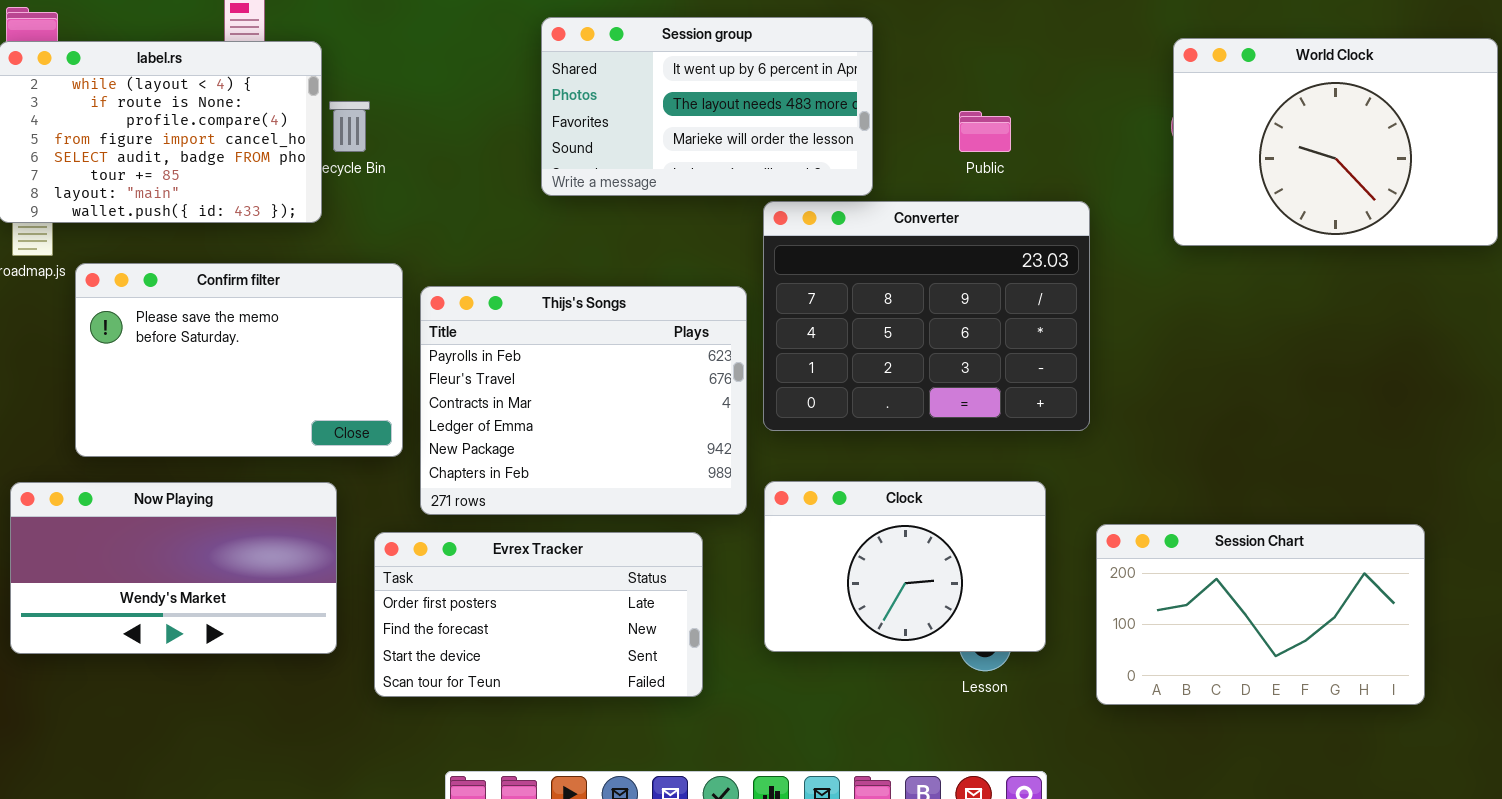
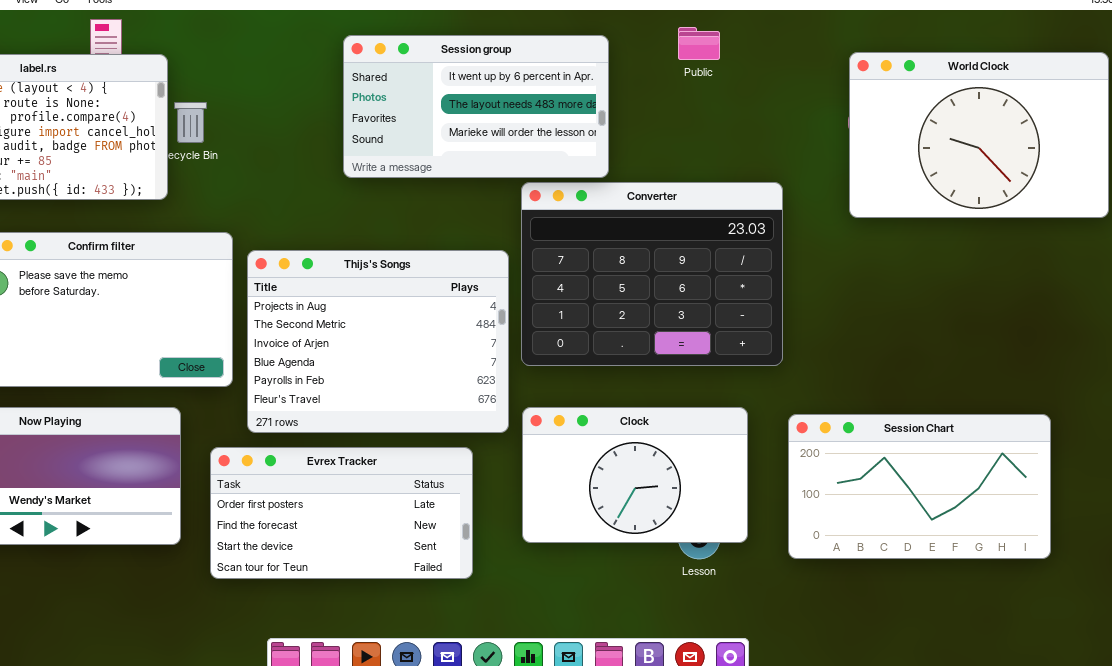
Public: [959,111,1011,152] -> [678,27,720,60], moved
Thijs's Songs: [420,286,747,515] -> [247,250,509,433], scrolled up 4 rows
Session Chart: [1096,524,1425,705] -> [788,414,1051,559], moved

